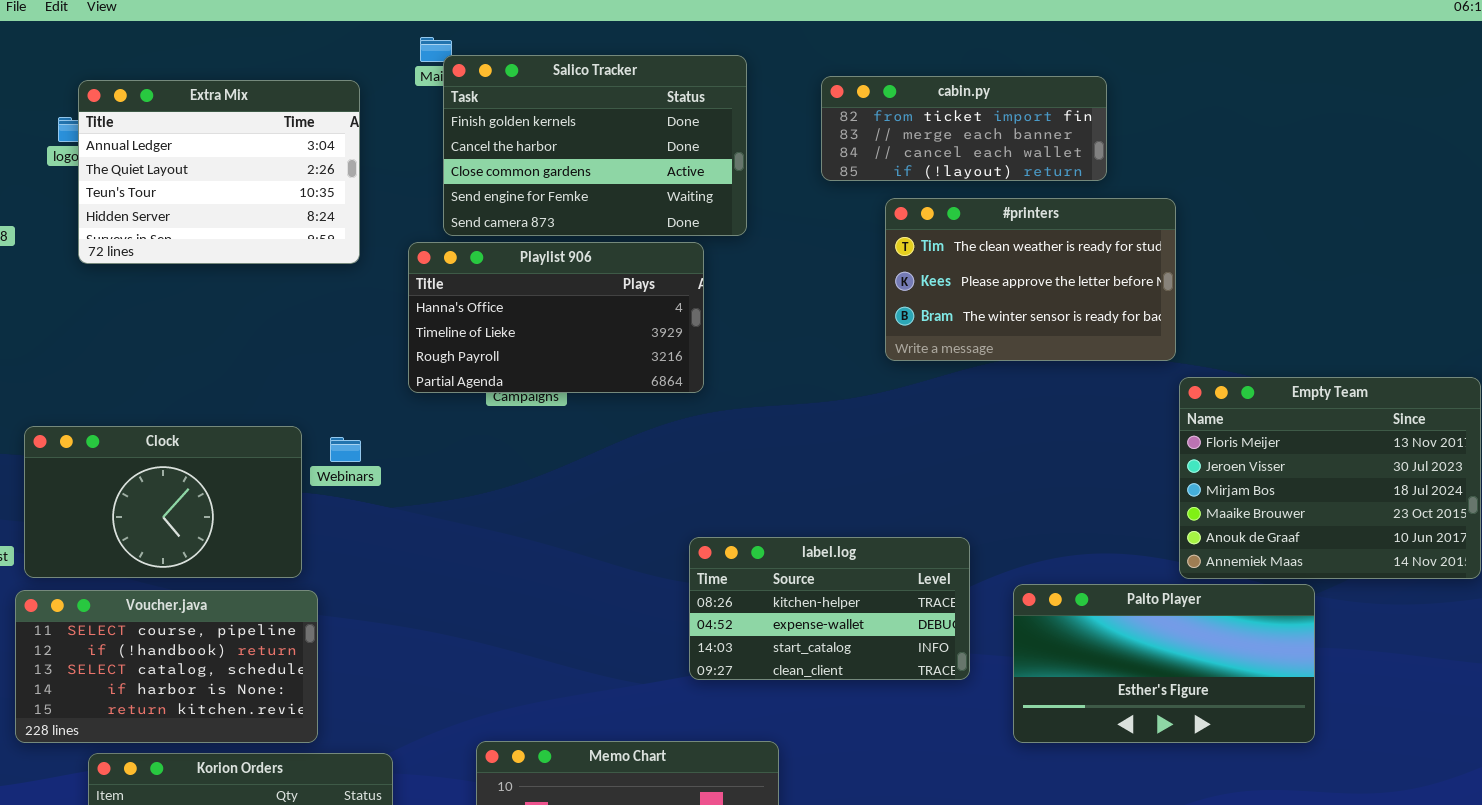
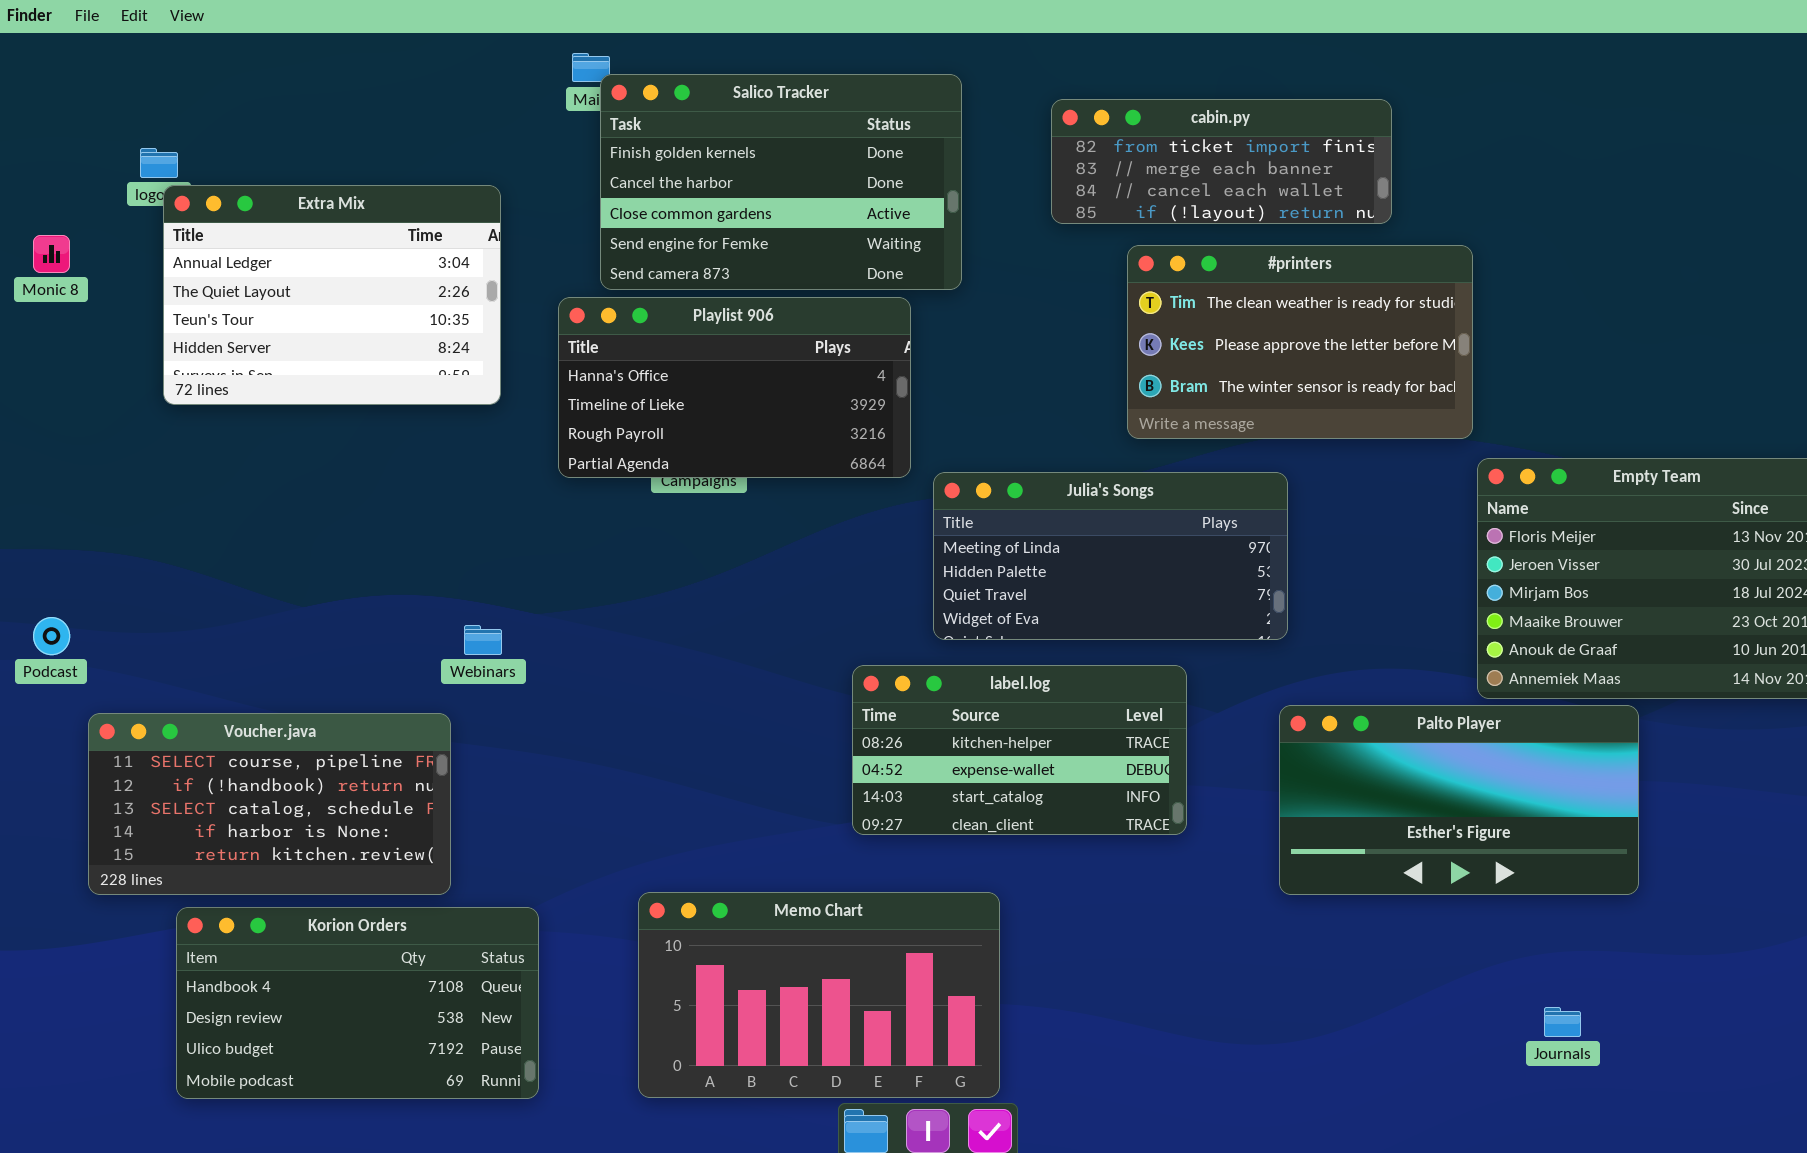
Extra Mix: [78,80,360,264] -> [163,185,501,405], moved
Julia's Songs: none -> [933,472,1288,640], opened
Clock: [24,426,302,578] -> none, closed
Webinars: [330,437,361,462] -> [464,625,502,655], moved
label.log: [689,537,970,680] -> [852,665,1187,835], moved

